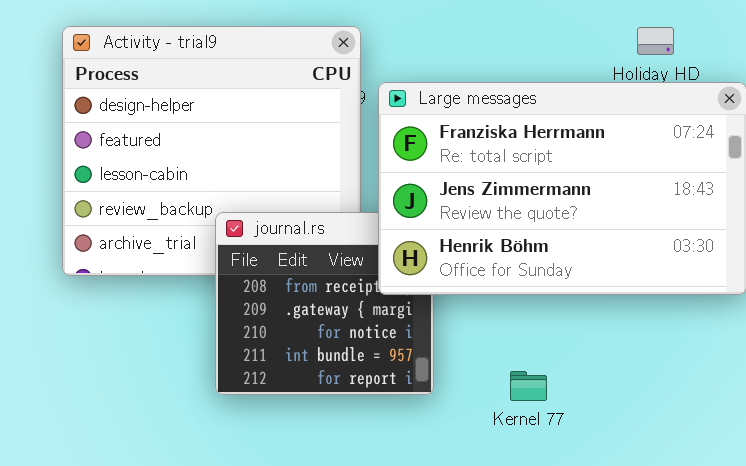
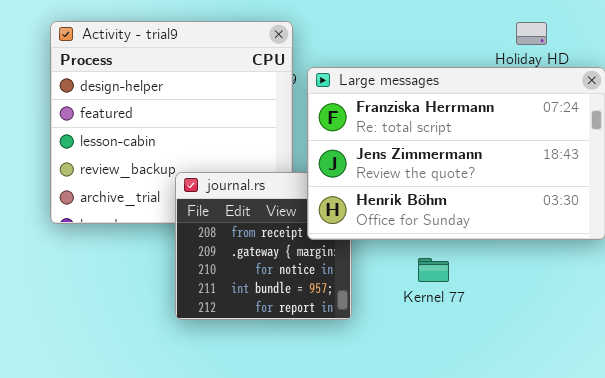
Kernel 77: [510,371,547,401] -> [418,258,449,282], moved

